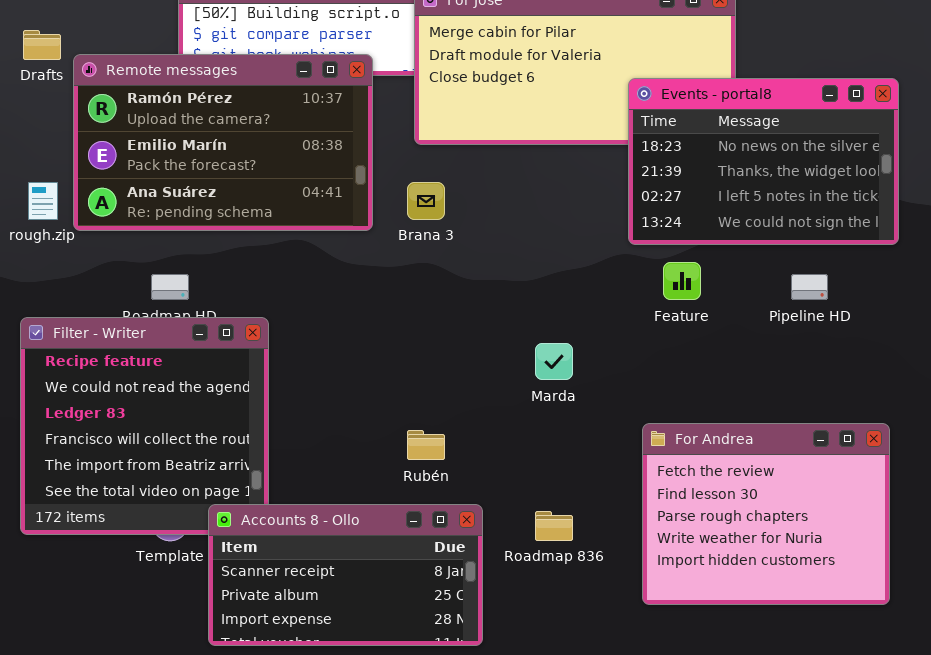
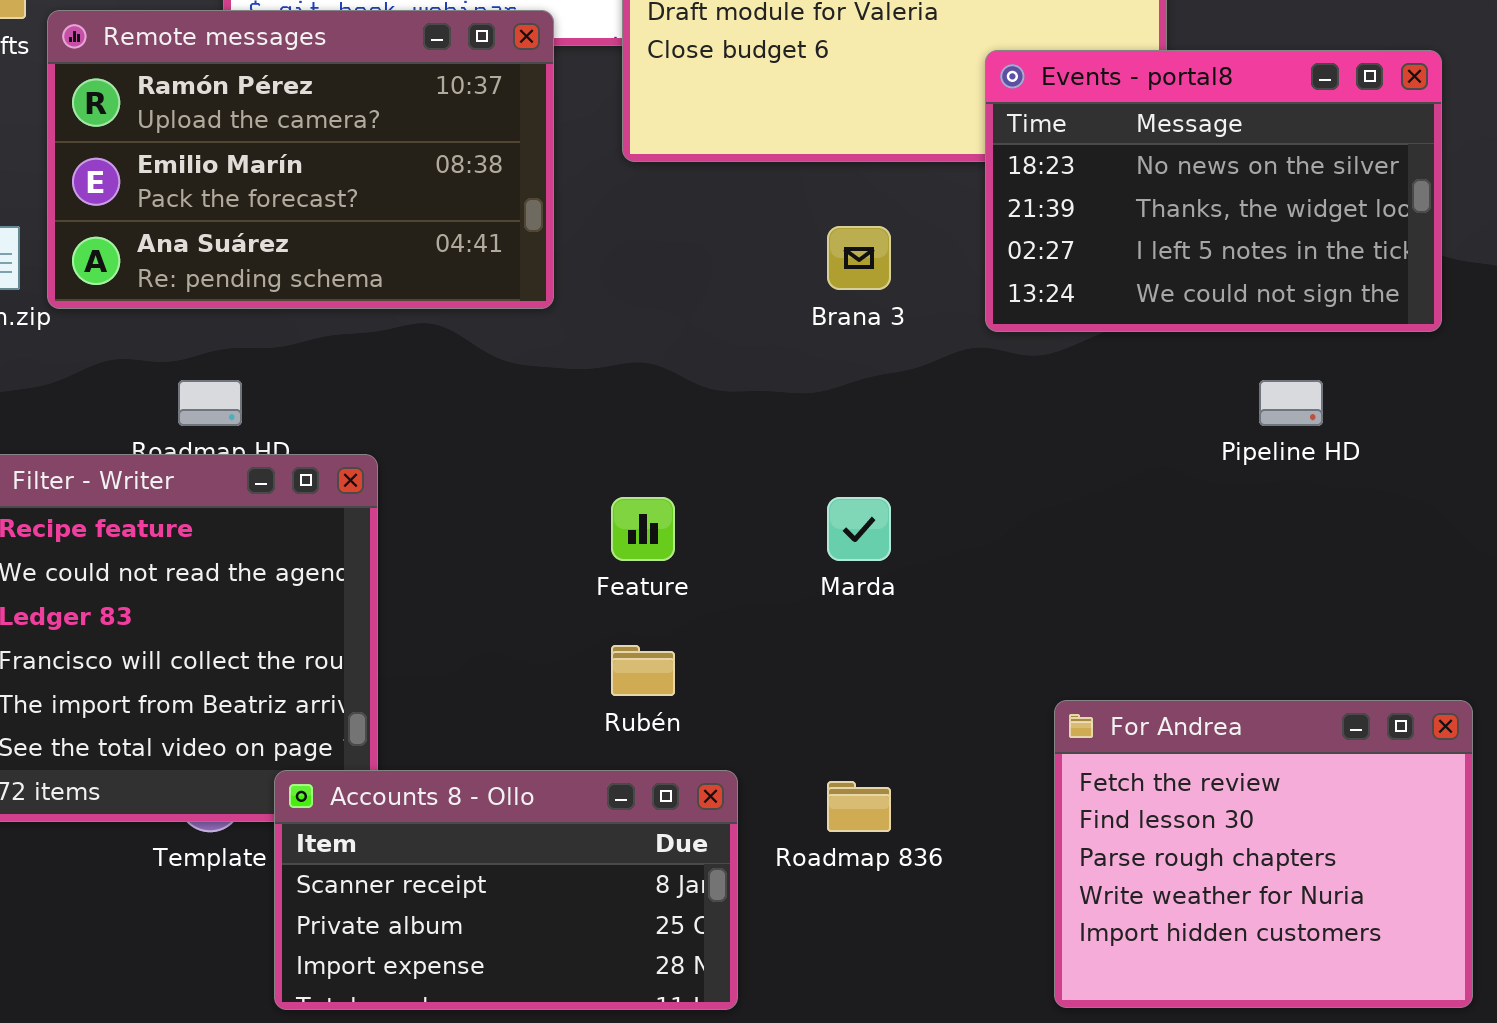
Brana 3: [407,182,445,220] -> [827,226,891,290], moved
Feature: [663,262,701,300] -> [611,497,675,561], moved
For Andrea: [642,423,890,605] -> [1054,700,1473,1008], moved

